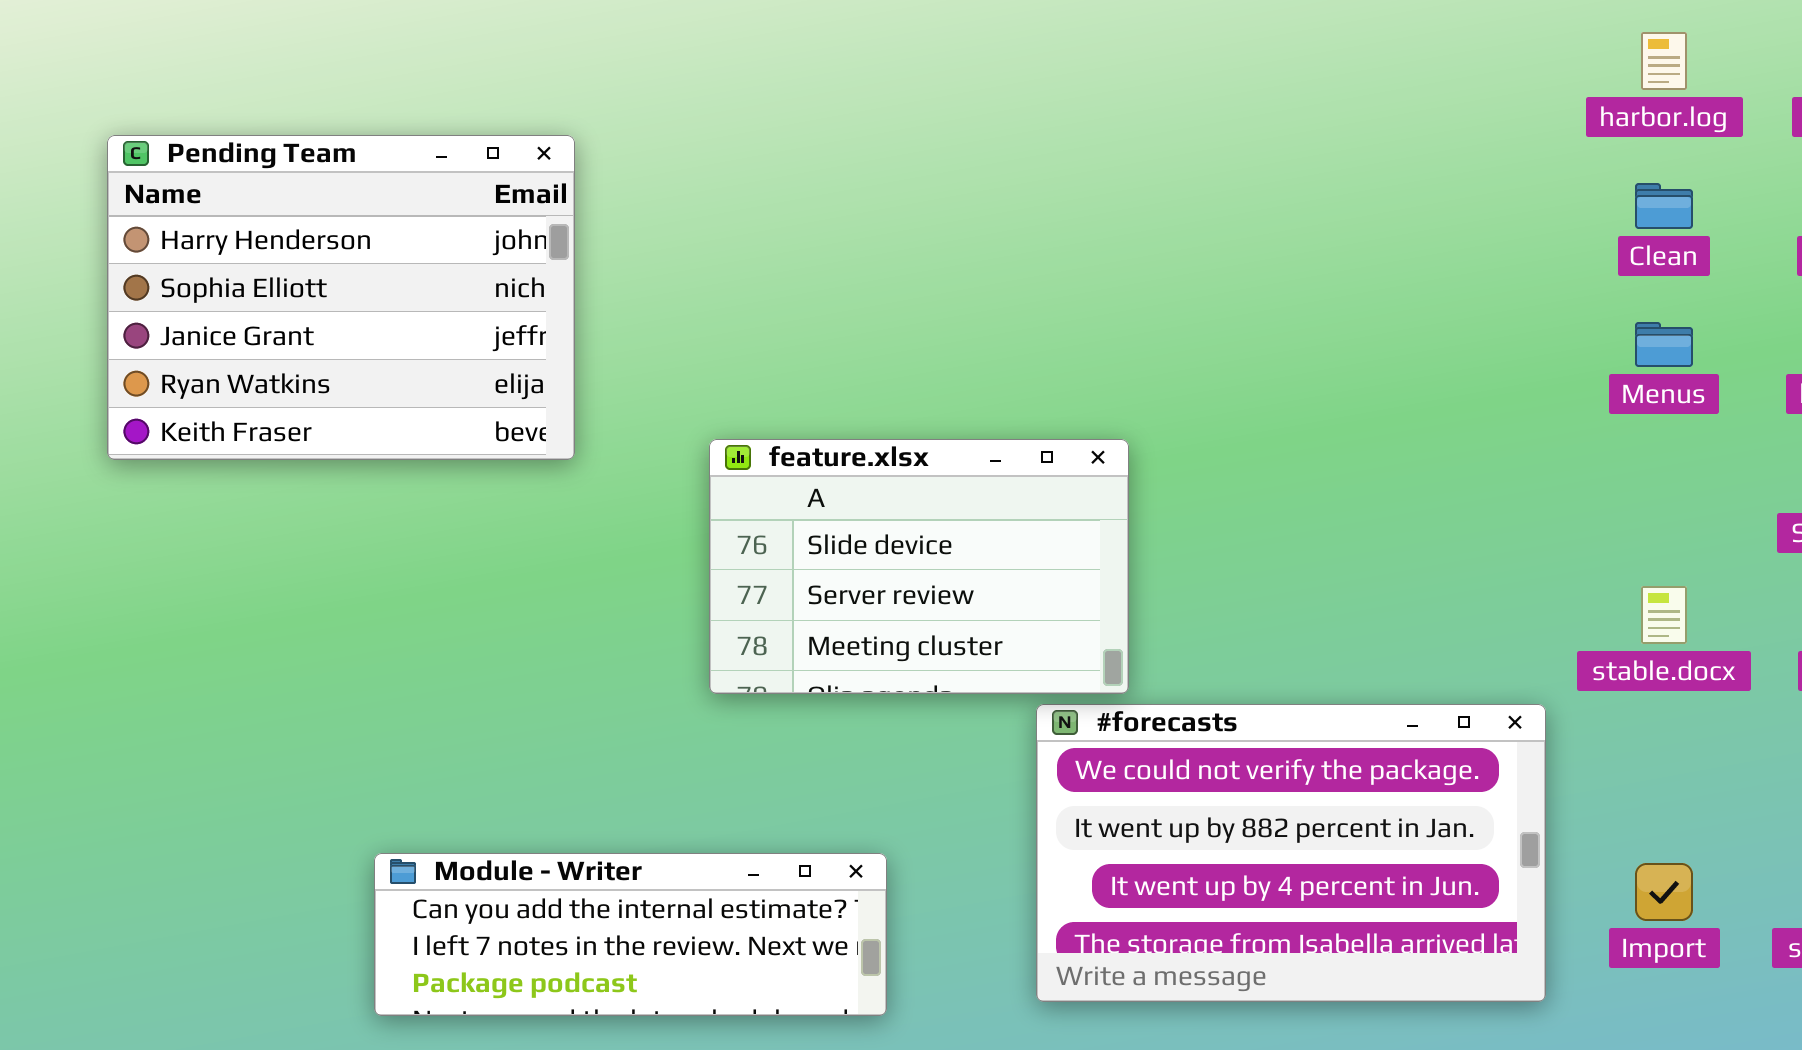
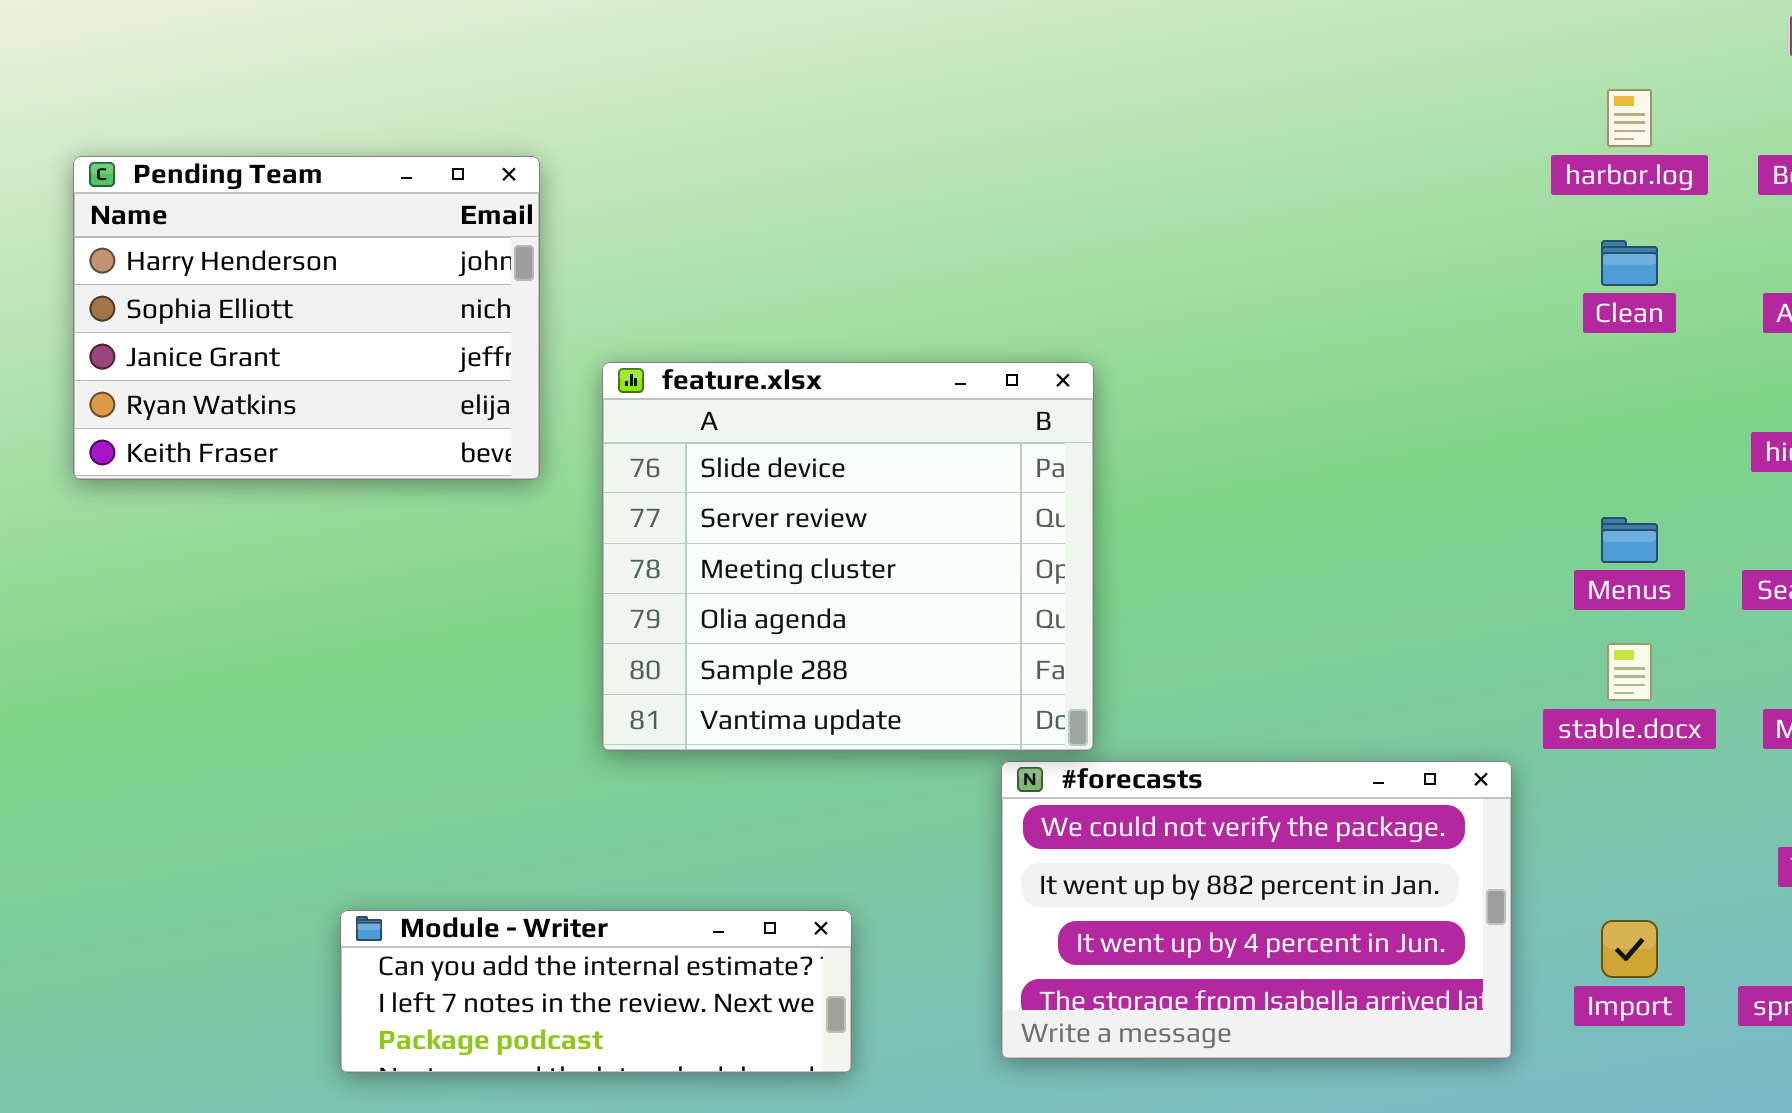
Pending Team: [107,135,575,460] -> [73,156,540,480], moved
Menus: [1635,322,1693,367] -> [1601,517,1658,563], moved
feature.xlsx: [709,439,1129,694] -> [602,362,1094,751], resized

